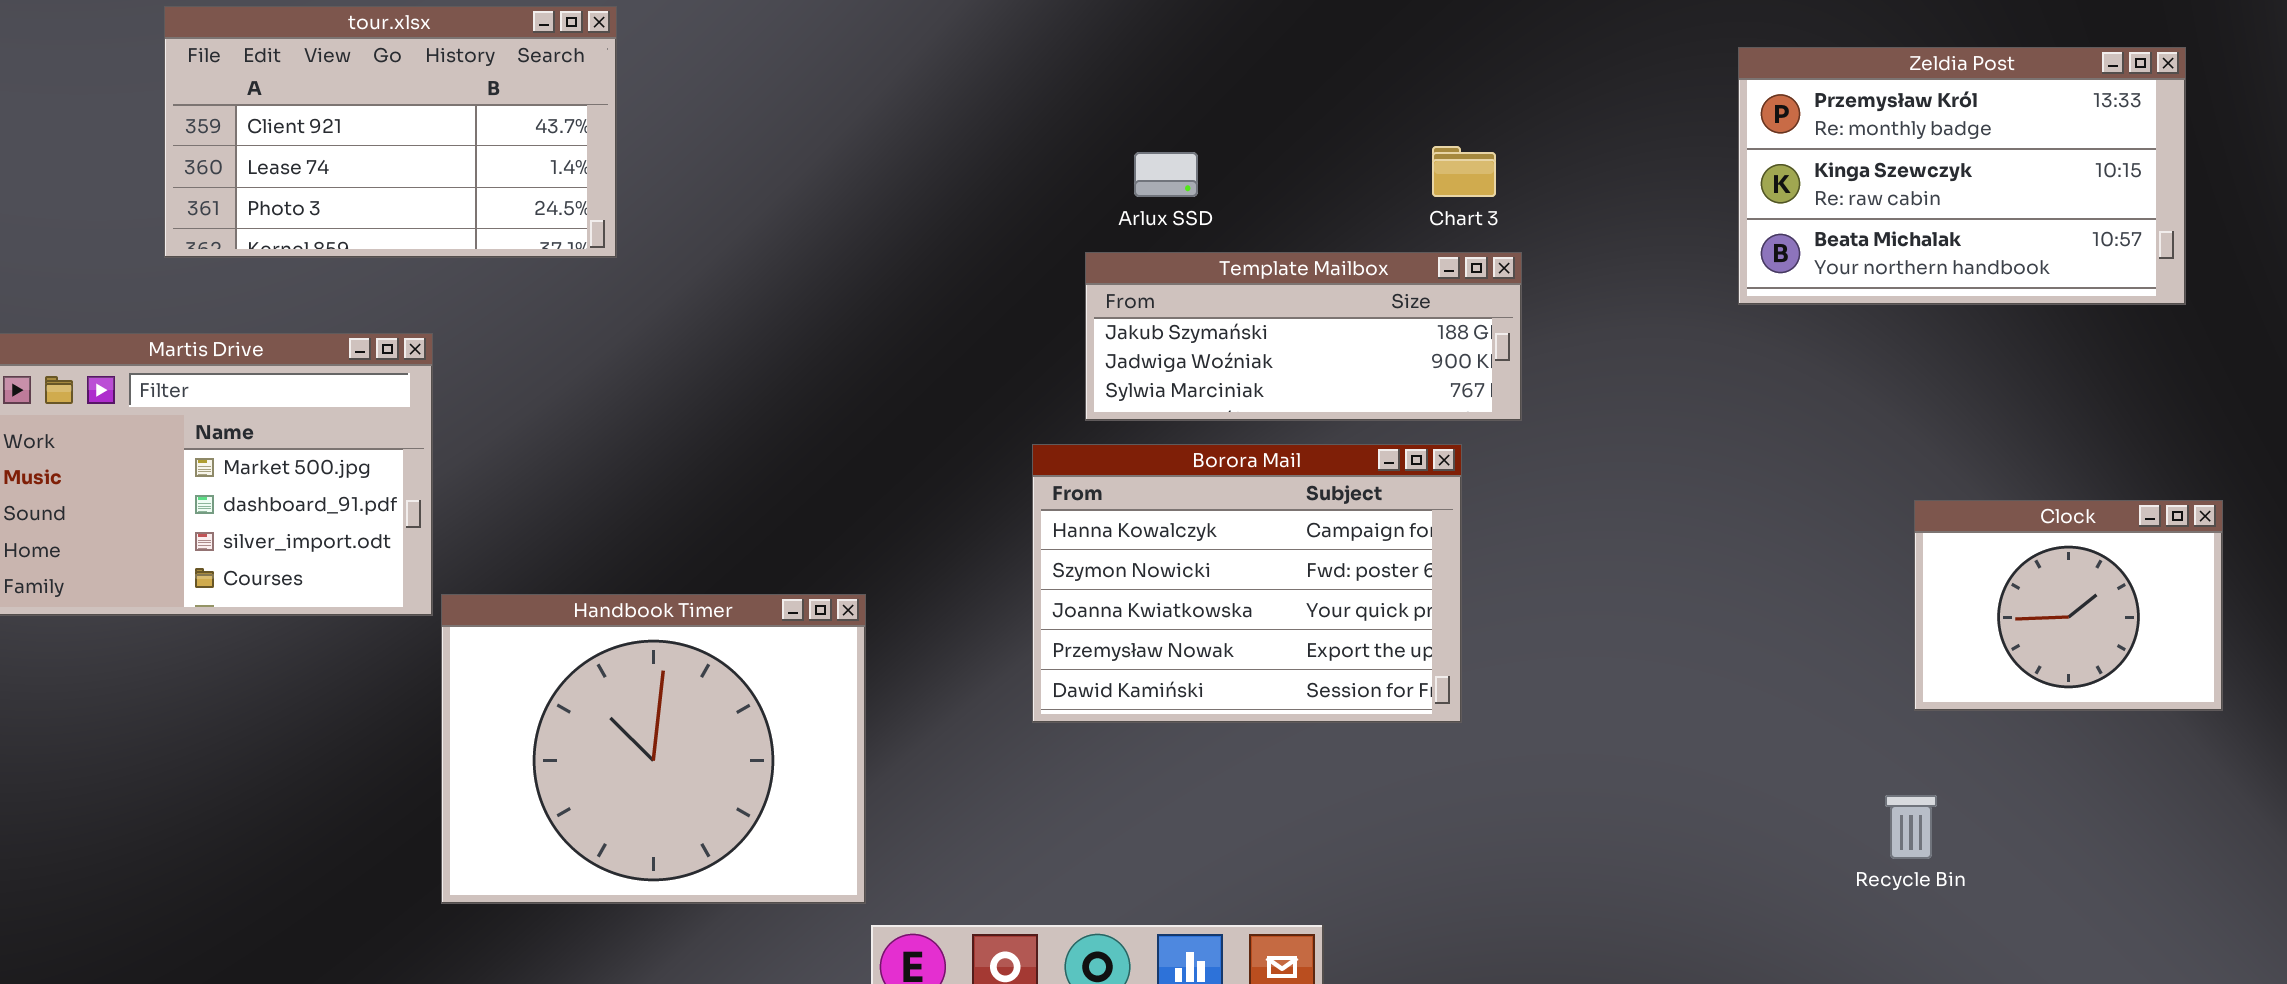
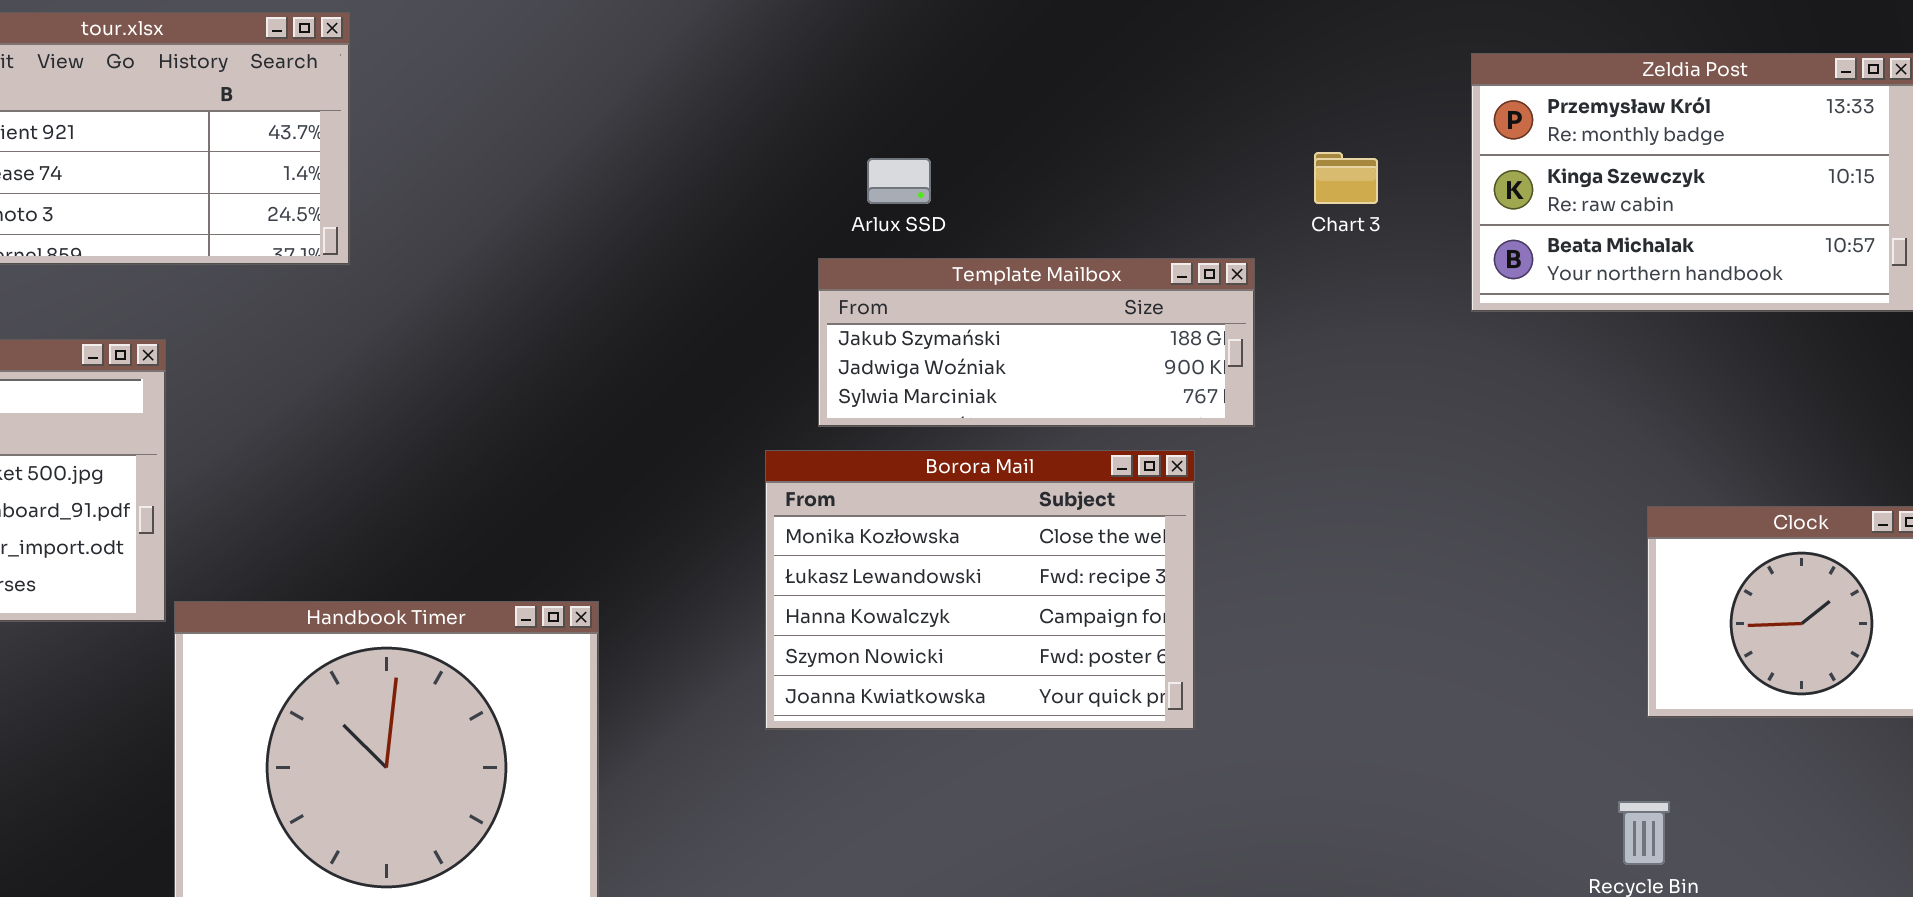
Chart 3: [1432,146,1496,197] -> [1314,152,1378,204], moved
Borora Mail: [1032,444,1462,723] -> [765,450,1195,730], scrolled up 2 rows

